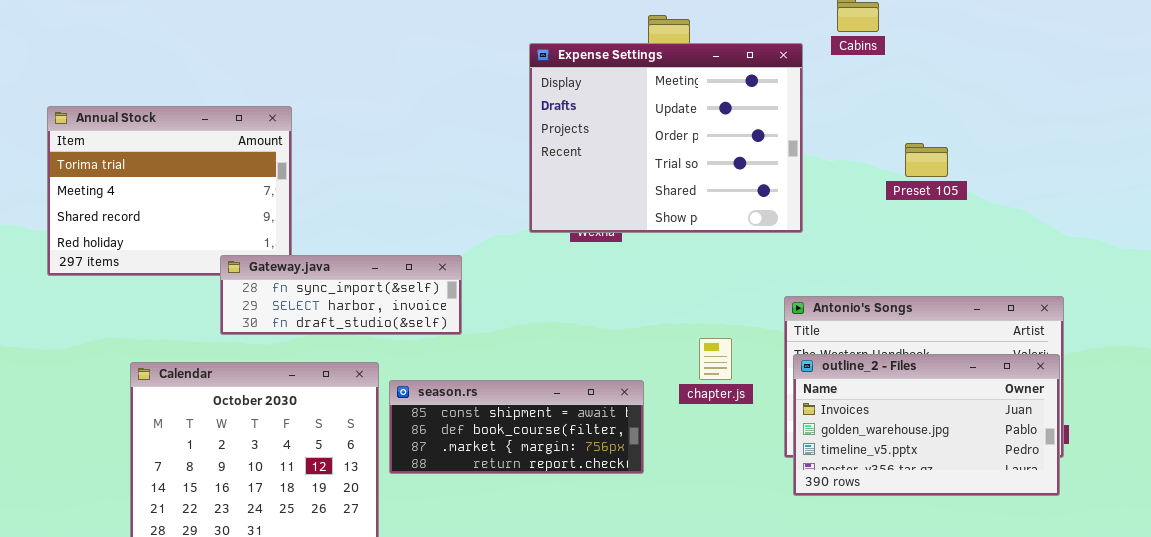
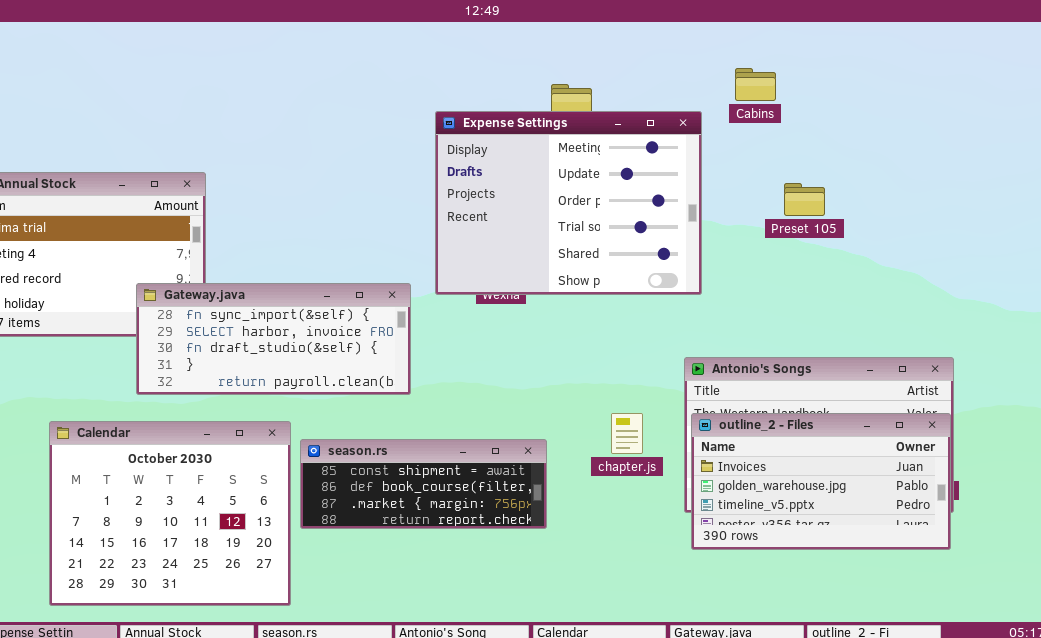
Preset 105: [905,143,948,177] -> [784,183,825,216], moved
Gateway.java: [220,255,462,335] -> [136,283,411,395], resized
chapter.js: [699,338,732,380] -> [611,413,643,454], moved

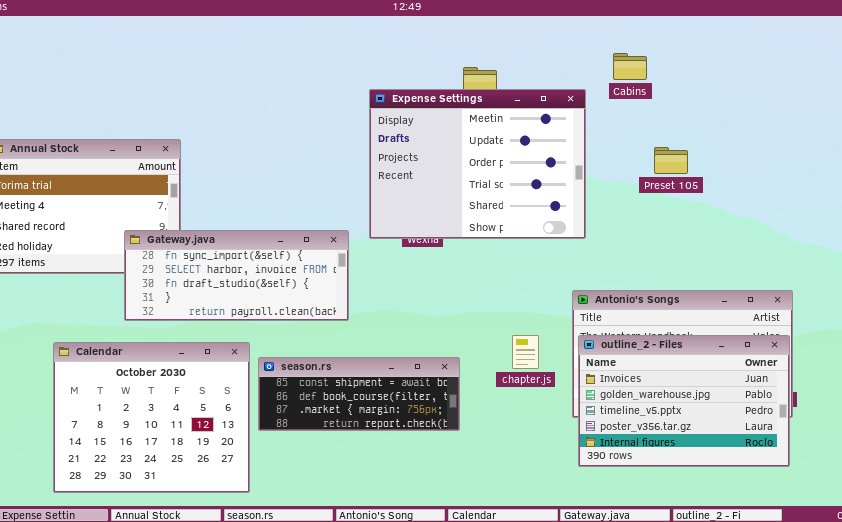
outline_2 - Files: [691,413,951,550] -> [578,335,790,467], resized

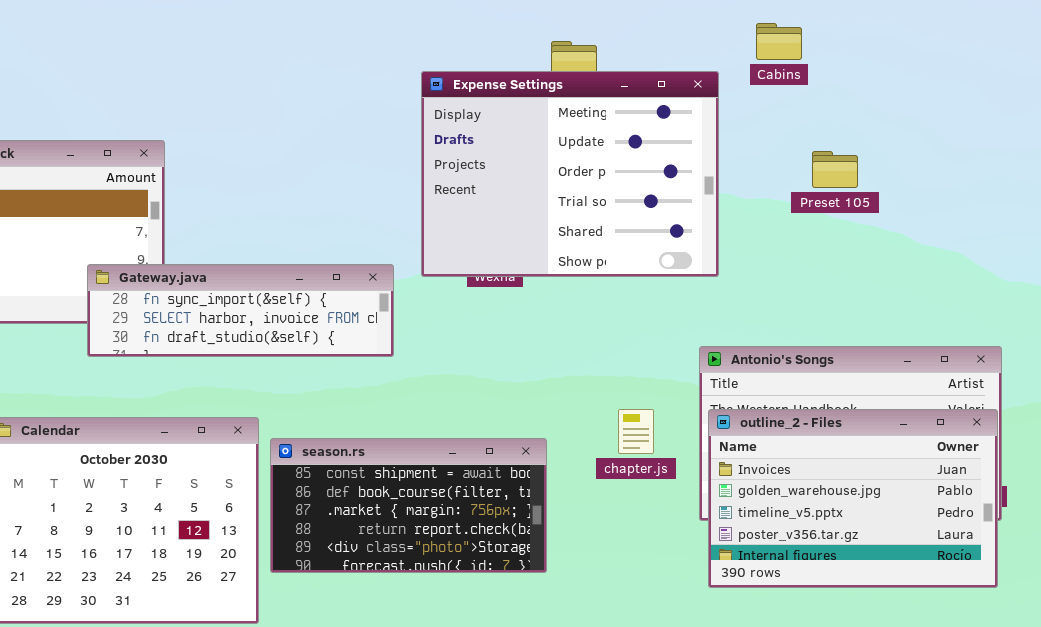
Gateway.java: [124,230,349,321] -> [87,264,394,357], resized
season.rs: [258,357,460,431] -> [270,438,547,573], resized

